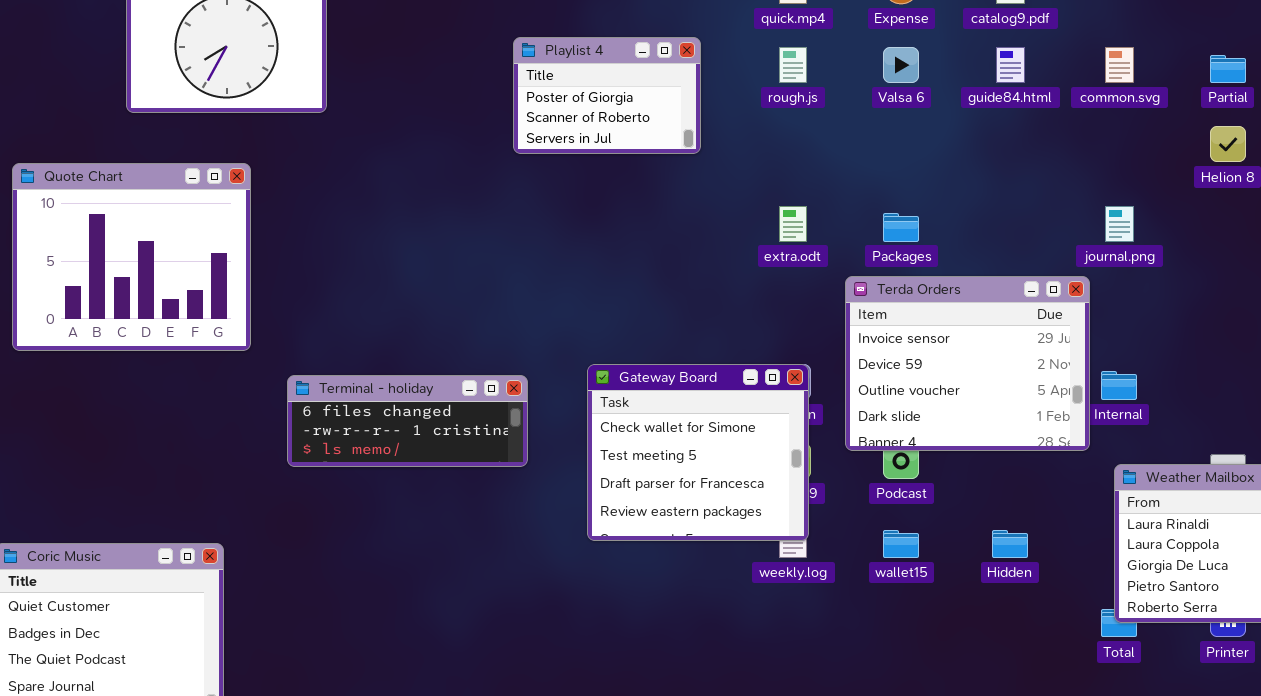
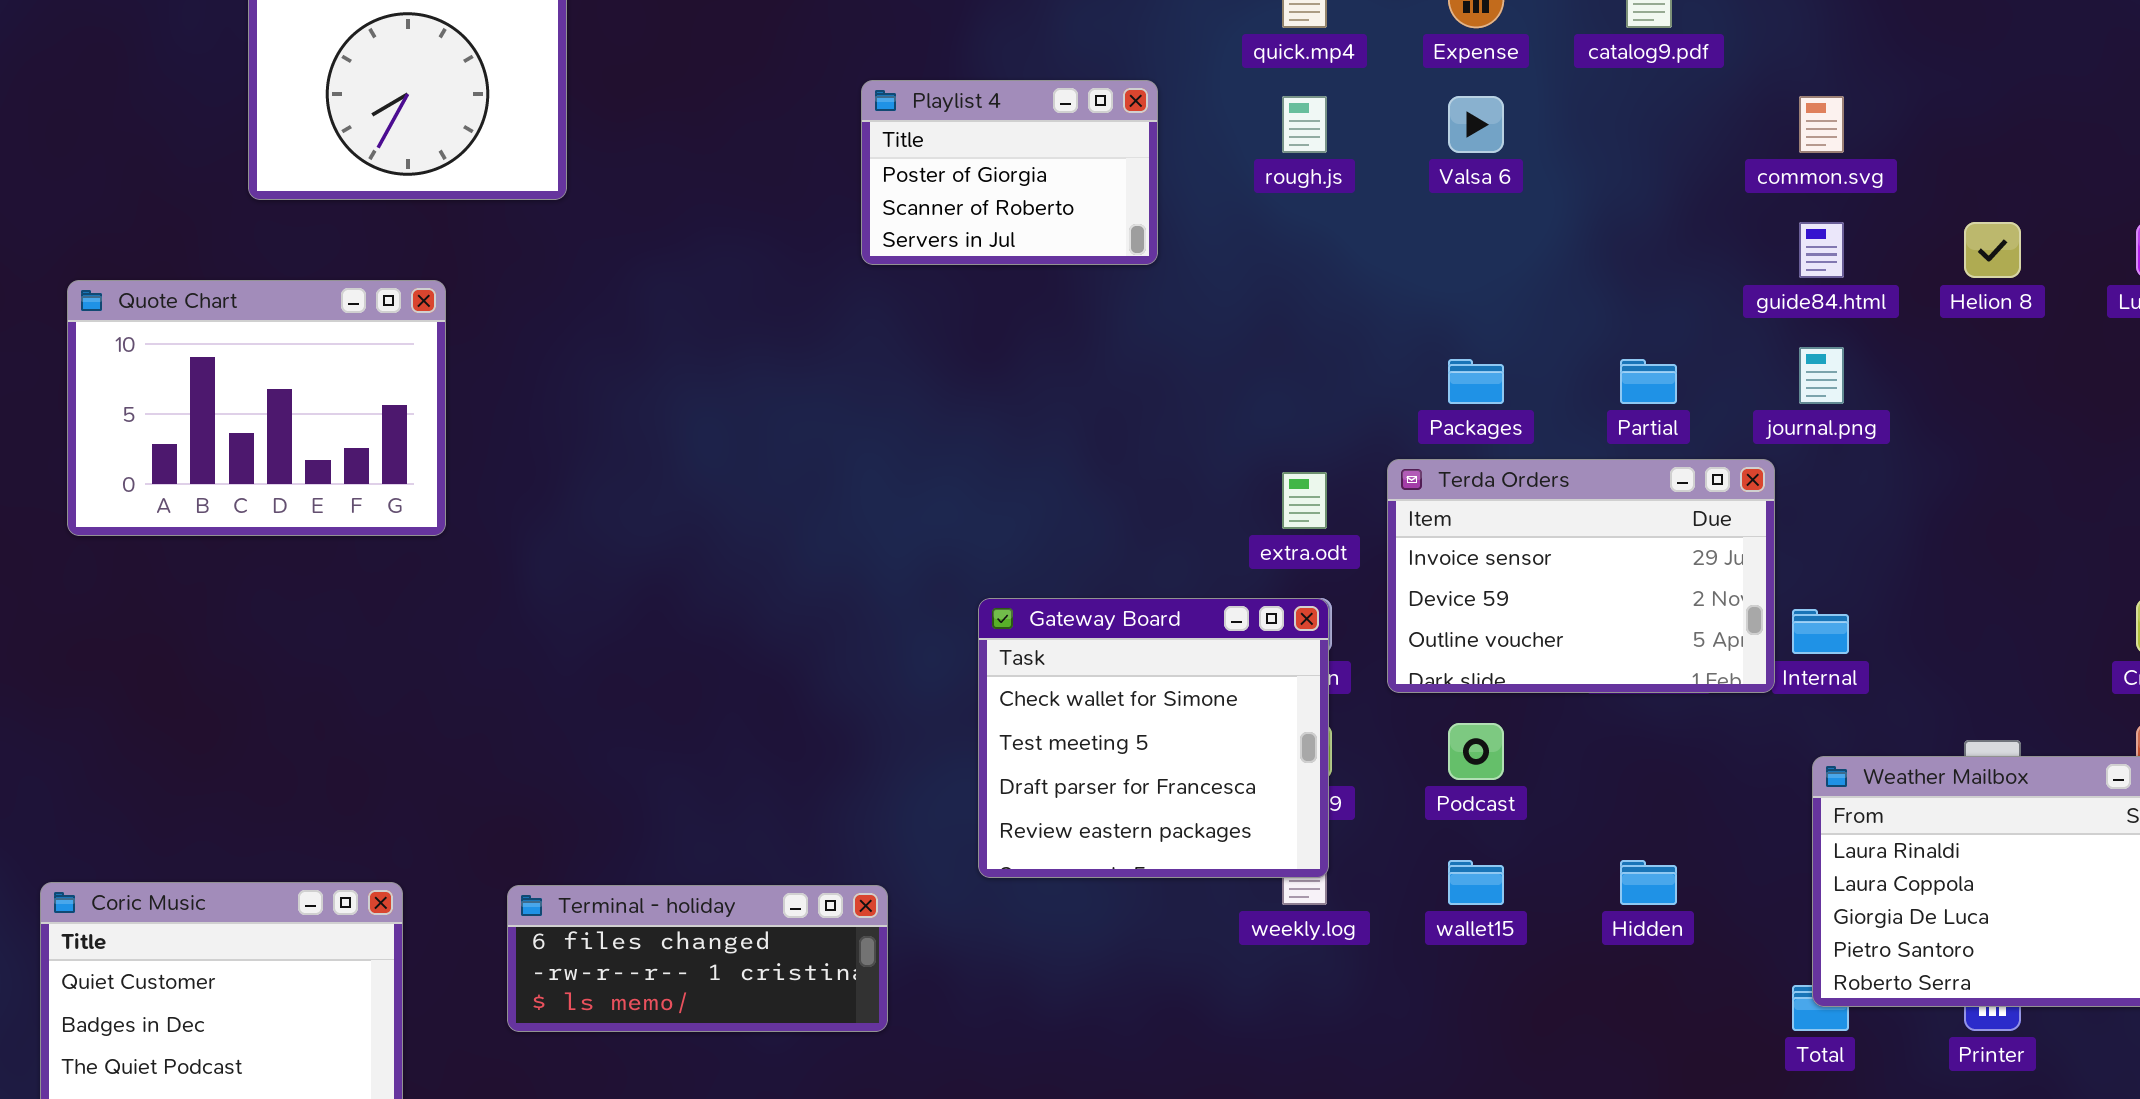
guide84.html: [996,47,1025,83] -> [1799,222,1844,278], moved
Partial: [1210,55,1246,83] -> [1620,359,1677,404], moved
Quote Chart: [12,163,251,351] -> [67,280,446,536], resized
extra.odt: [779,206,807,242] -> [1282,472,1327,529], moved
Terda Orders: [845,276,1090,451] -> [1387,459,1775,693], resized
Terminal - holiday: [287,375,528,467] -> [507,885,888,1032], moved

